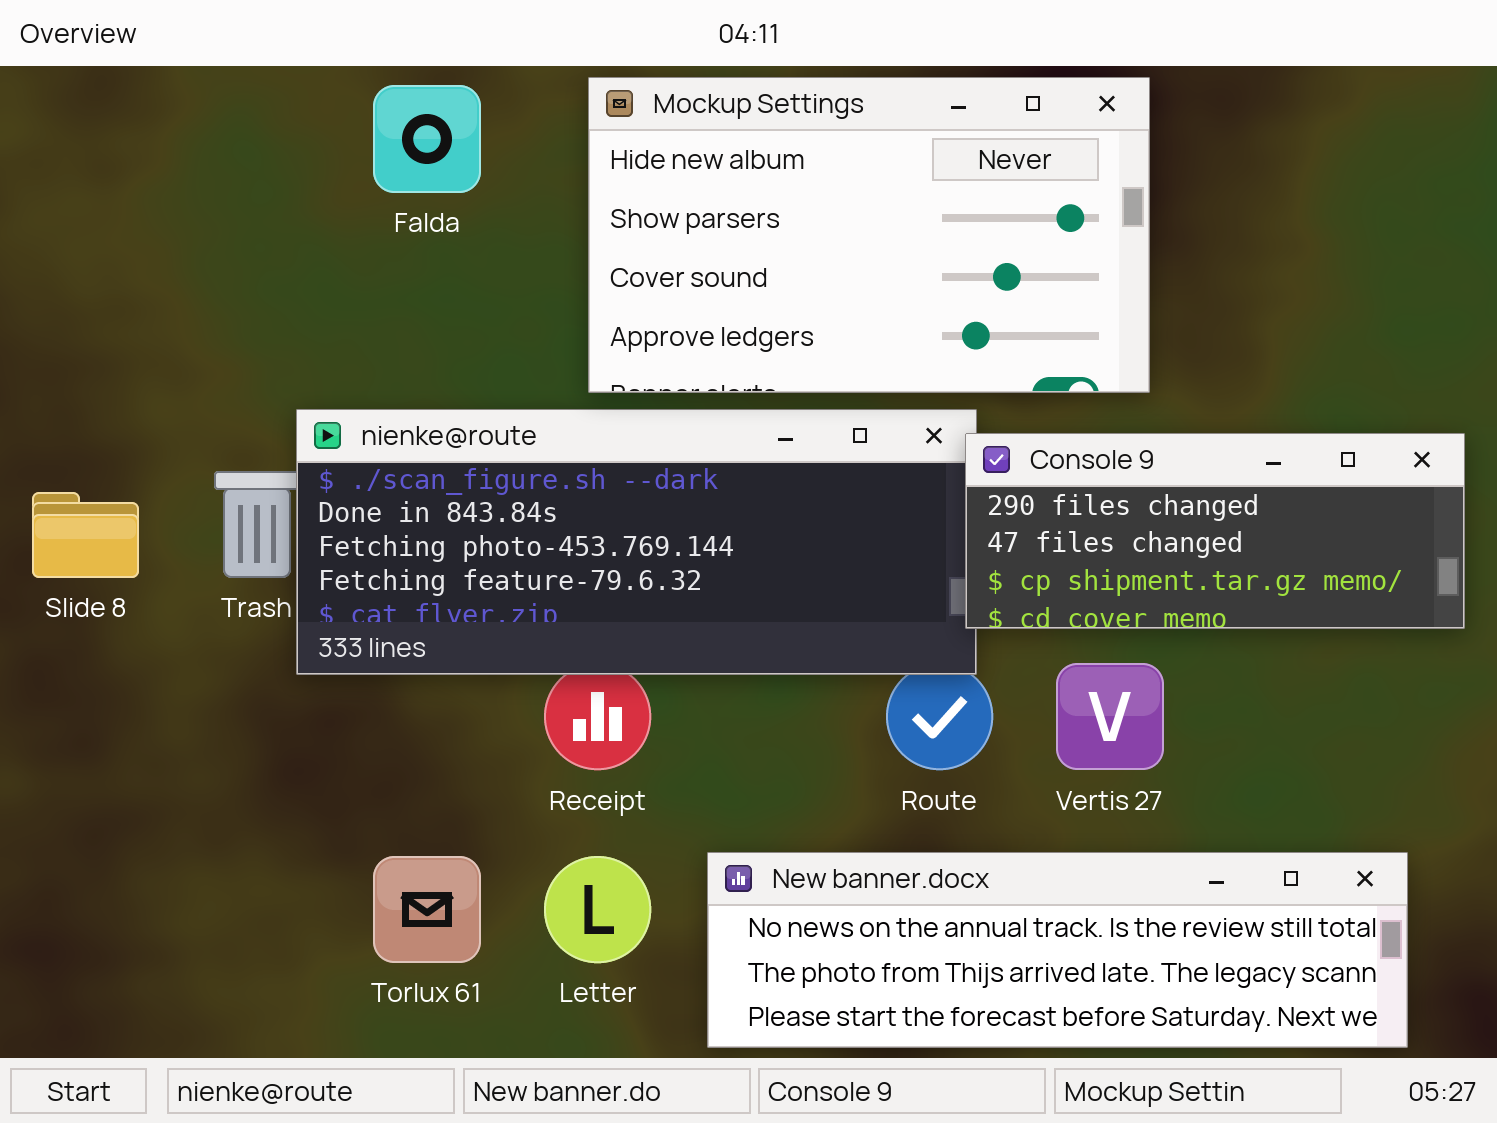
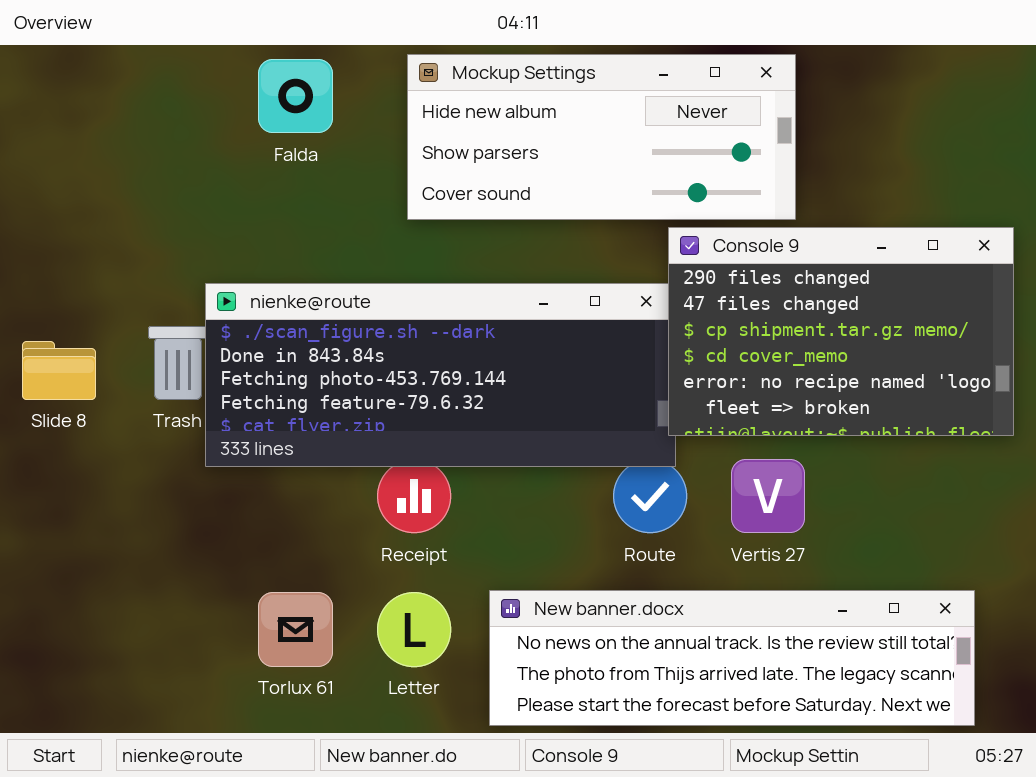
Mockup Settings: [588,77,1150,393] -> [407,54,796,220], resized
Console 9: [965,433,1465,629] -> [668,227,1014,436], resized

